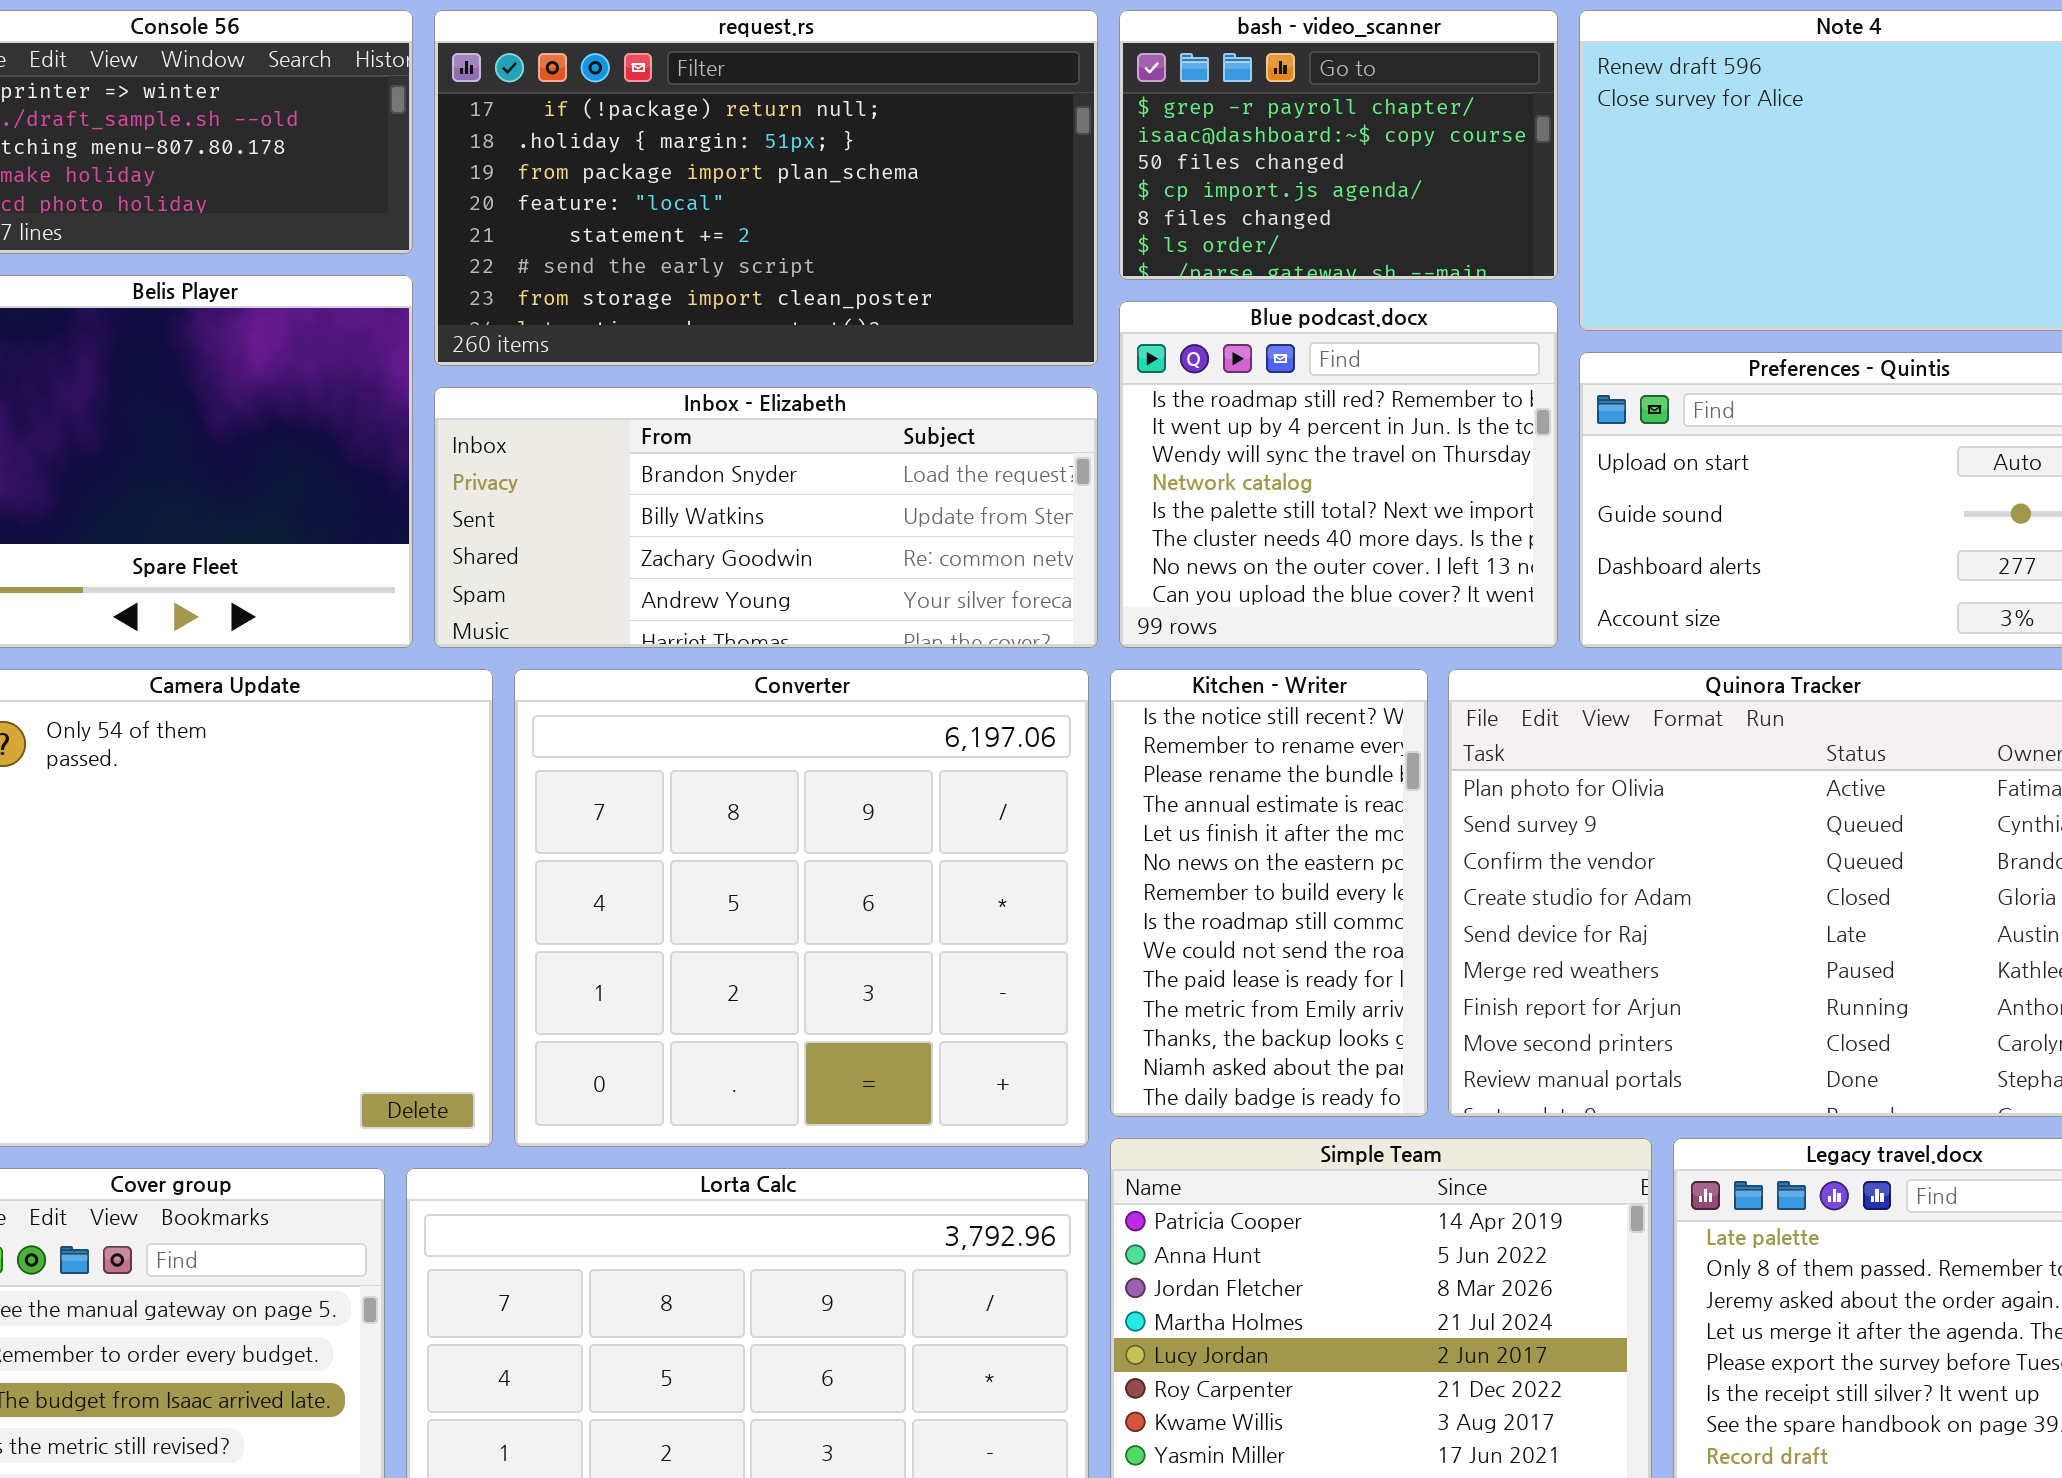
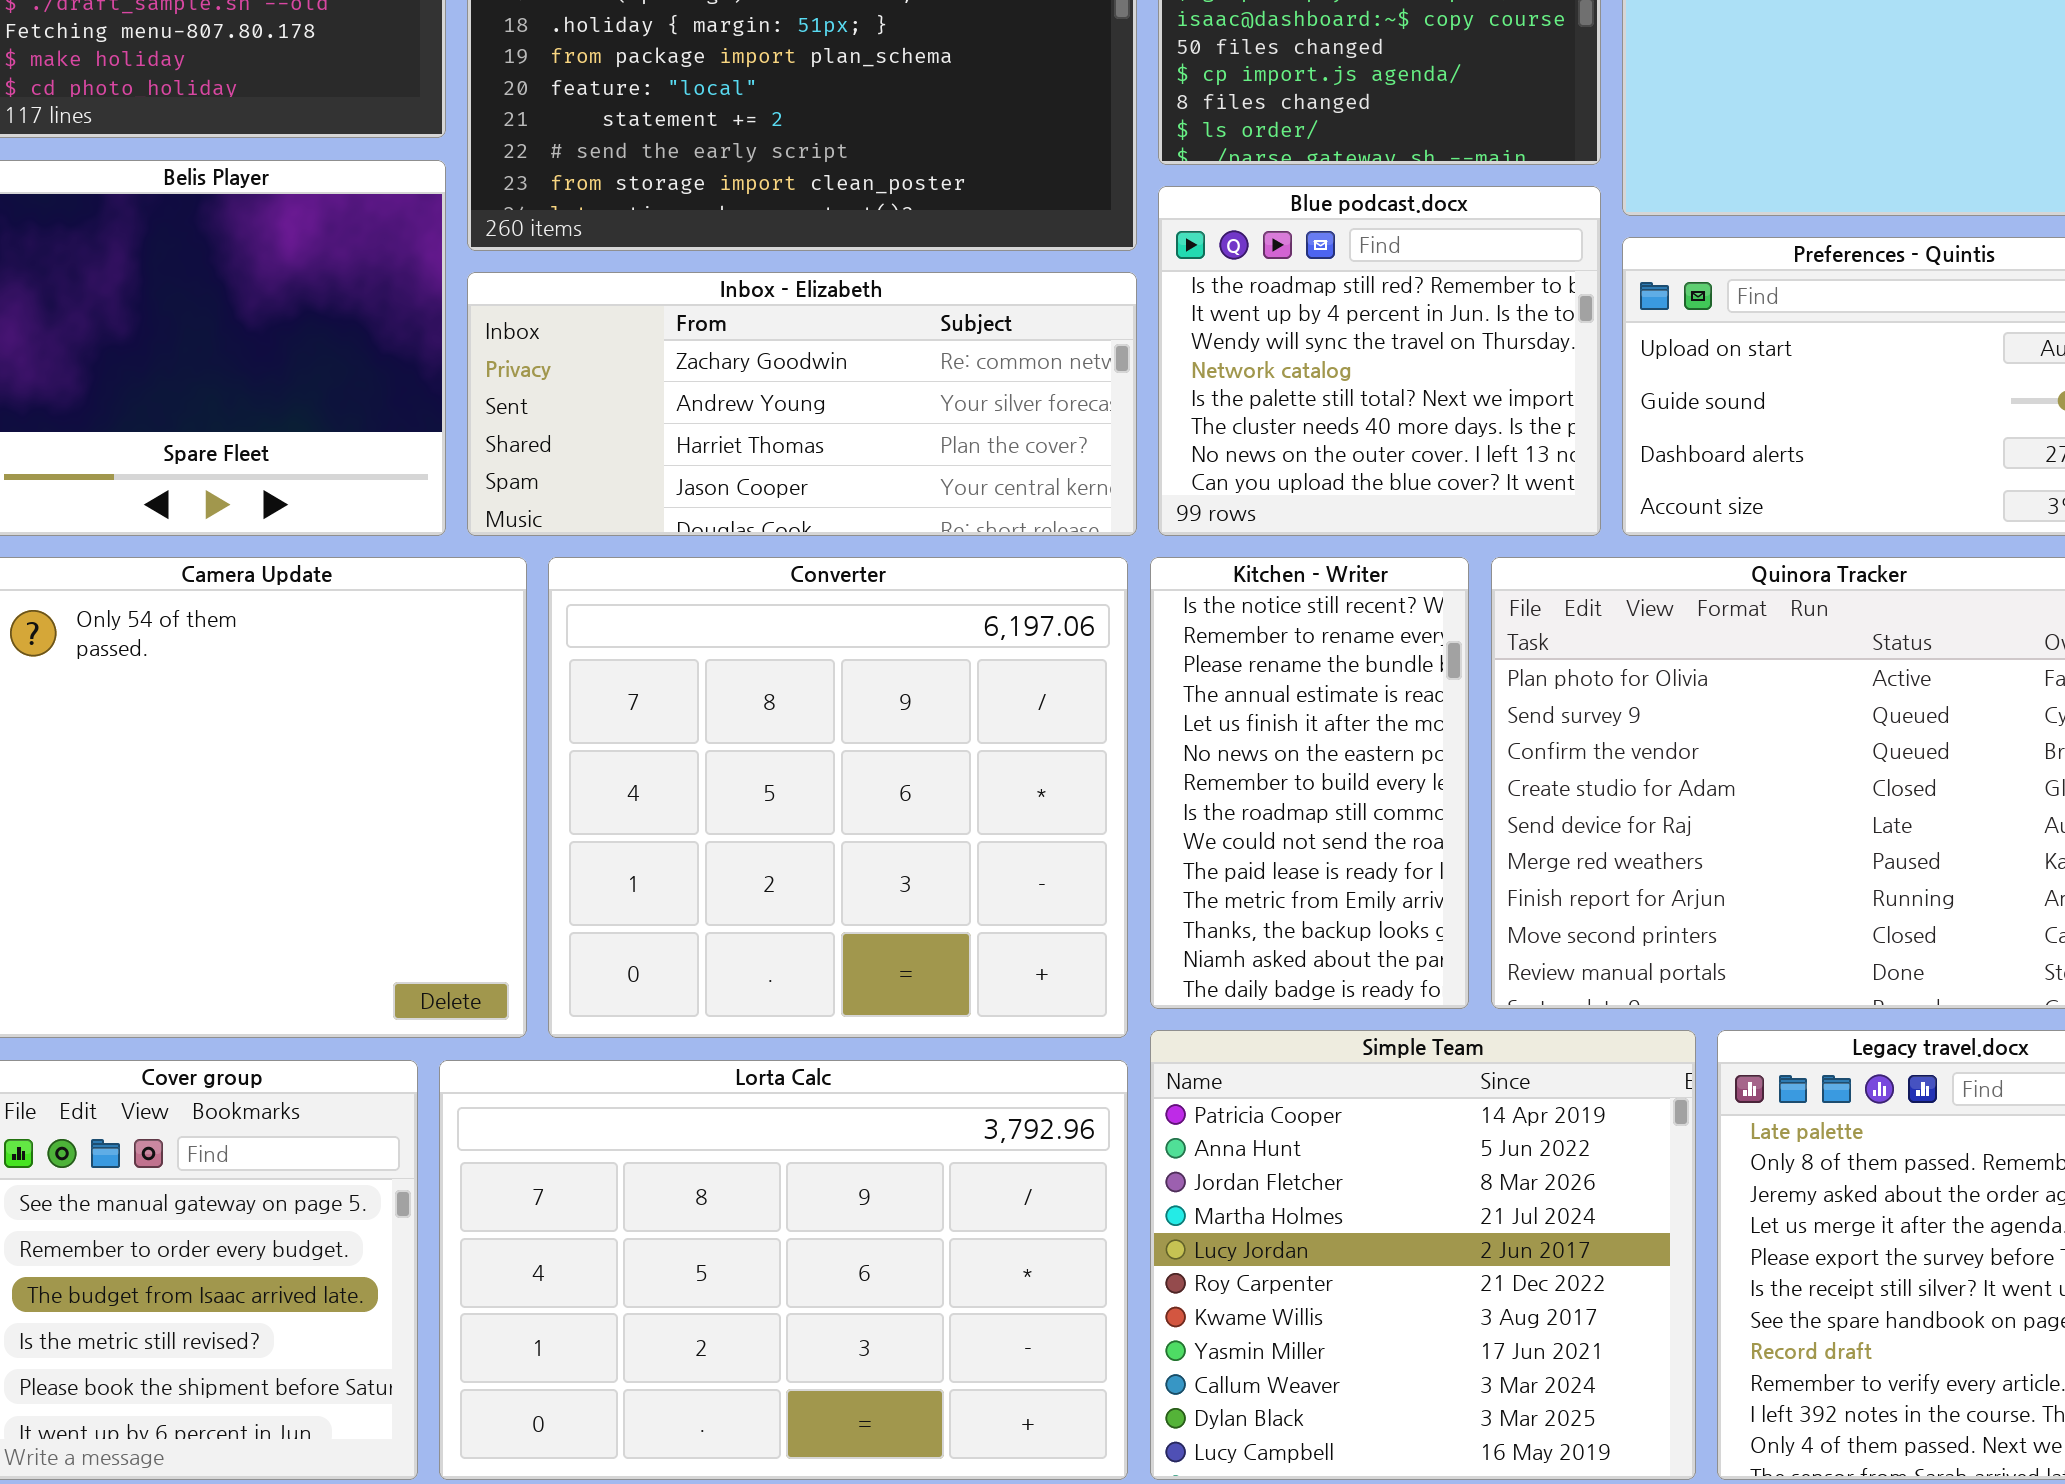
Inbox - Elizabeth: [434,387,1098,648] -> [467,272,1137,536], scrolled down 2 rows

